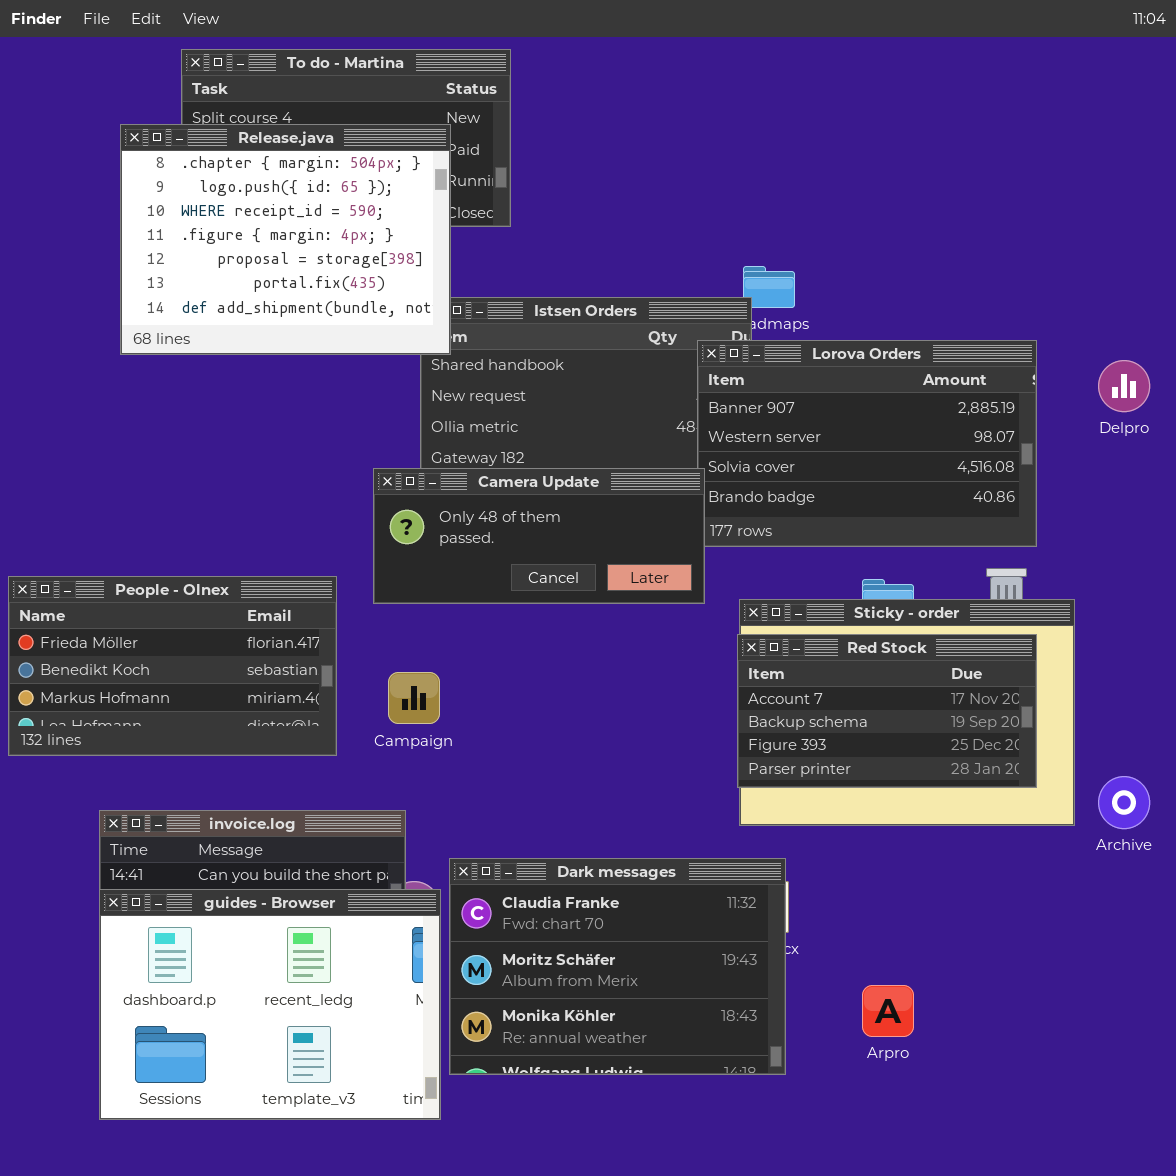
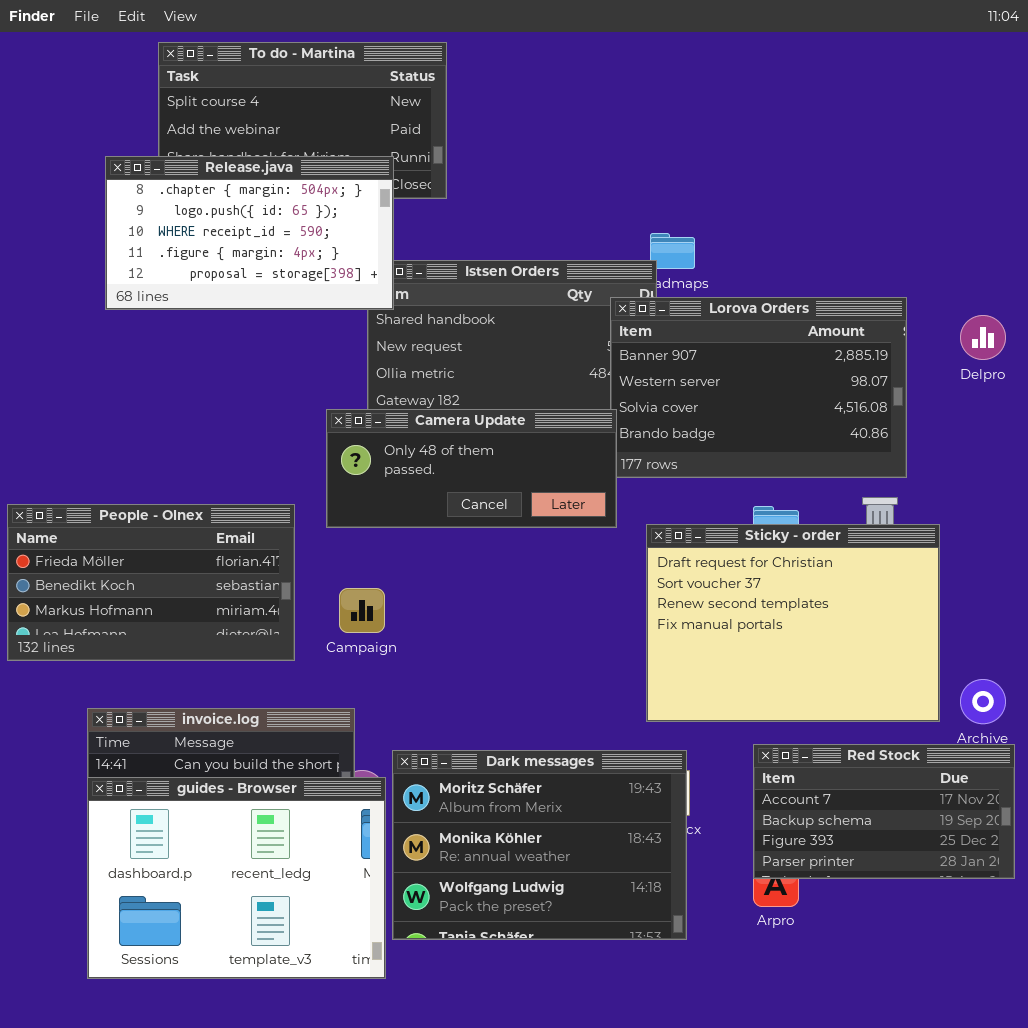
Release.java: [120,124,451,355] -> [105,156,394,310], resized
Red Stock: [737,634,1037,788] -> [753,744,1015,879], moved
Dark messages: [449,858,786,1075] -> [392,750,687,940], scrolled down 1 row

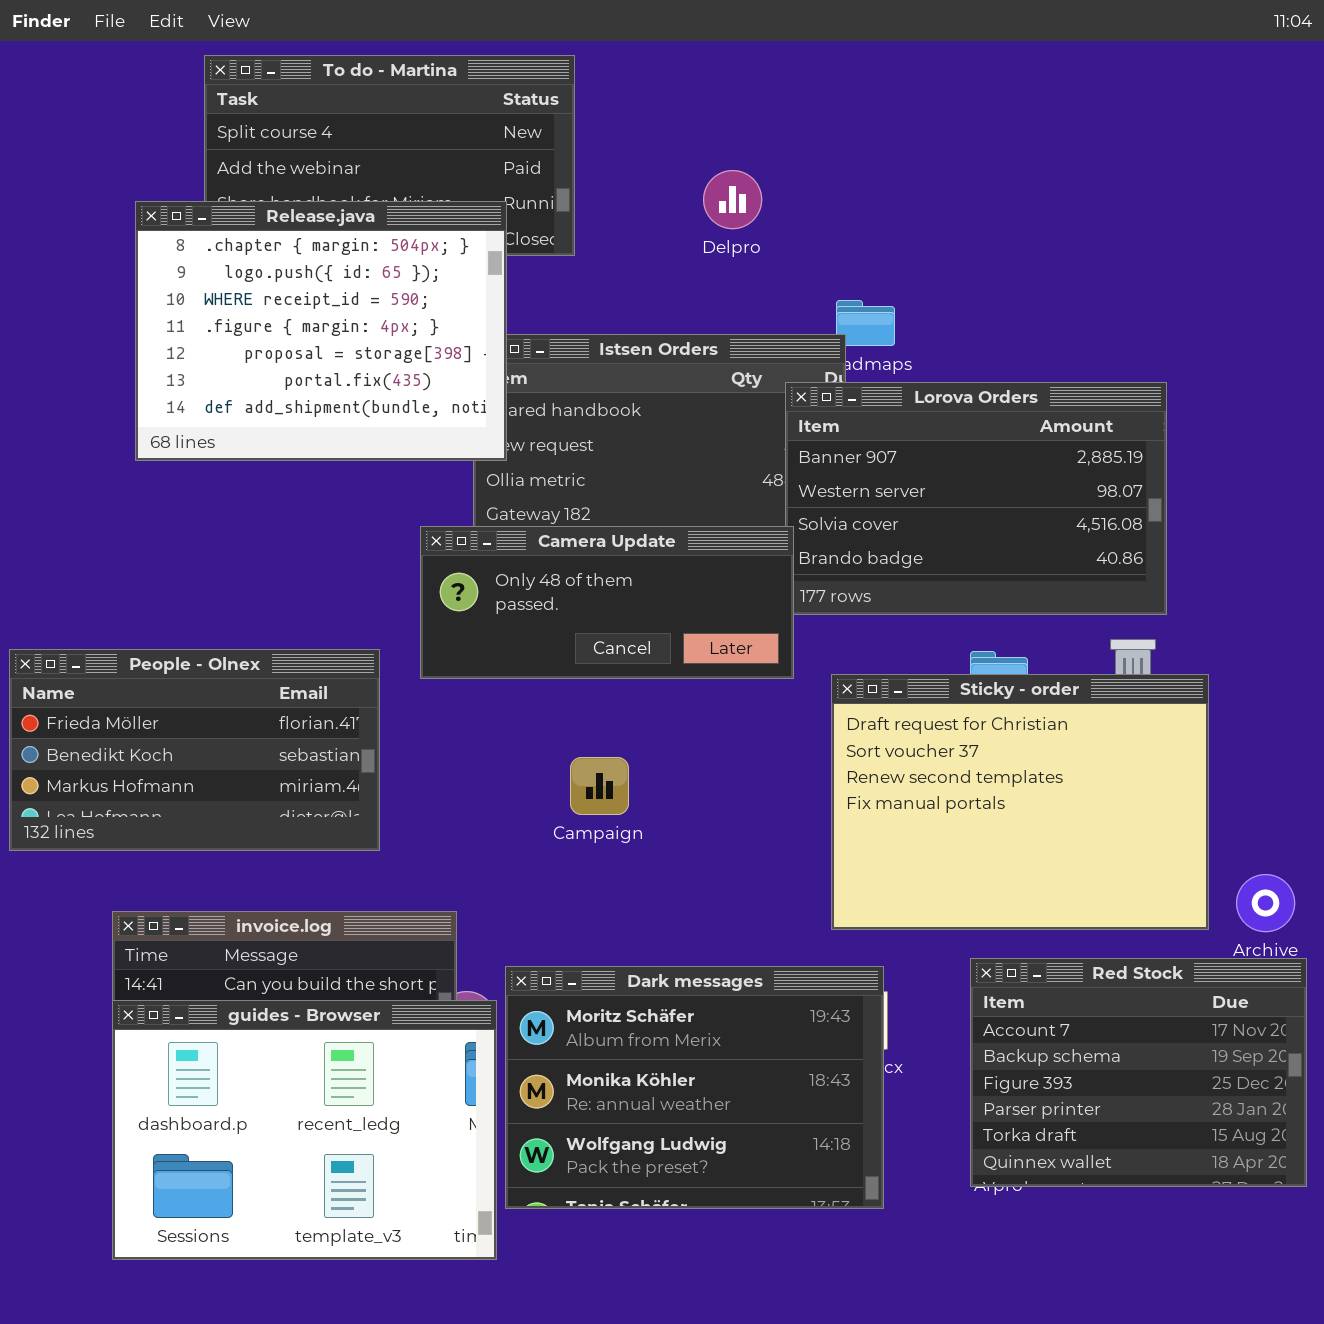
Release.java: [105,156,394,310] -> [135,201,507,461], resized
Delpro: [960,315,1006,360] -> [703,170,762,229], moved
Campaign: [339,588,385,633] -> [570,757,629,815], moved
Red Stock: [753,744,1015,879] -> [970,958,1307,1187], resized

